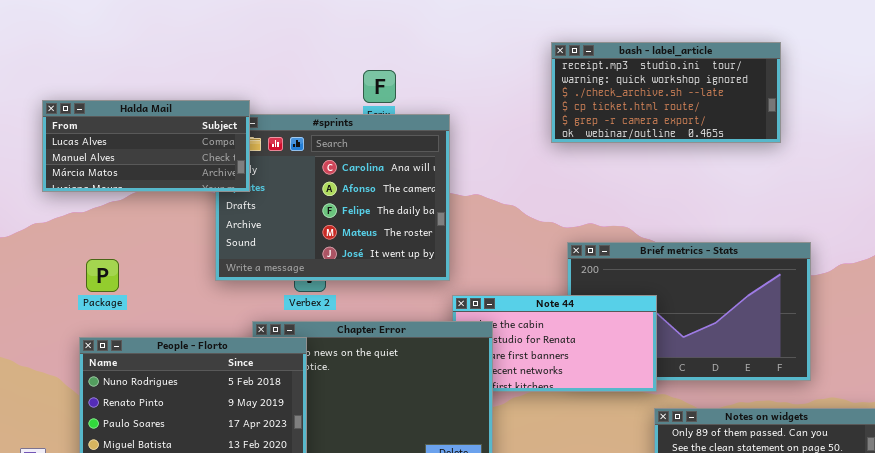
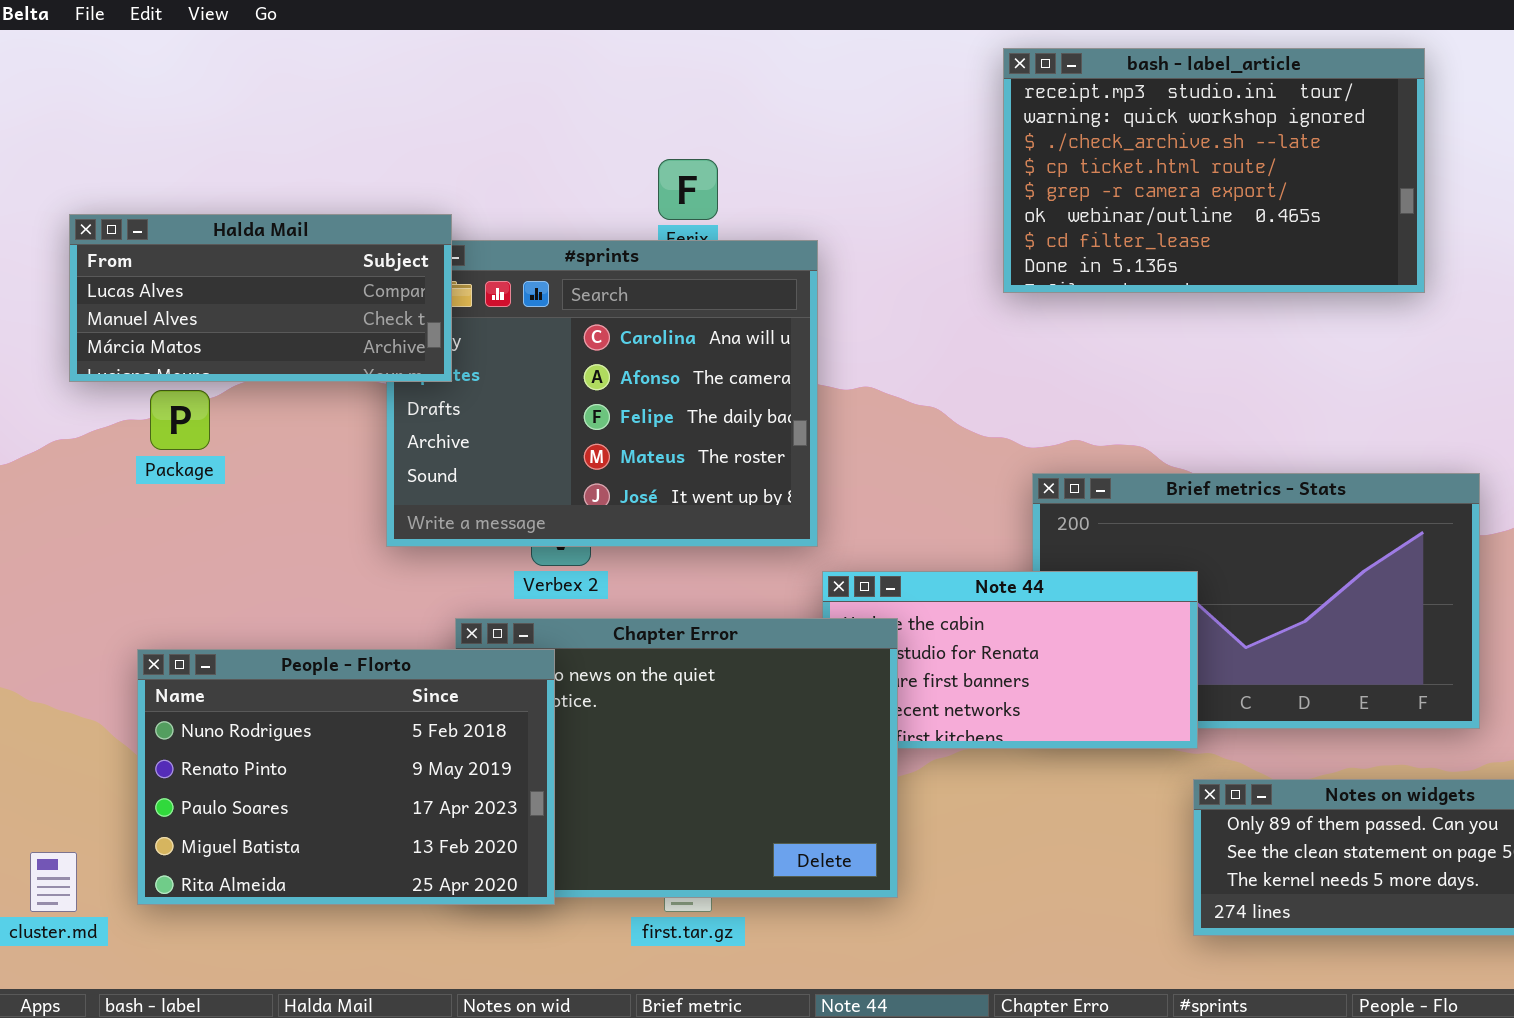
bash - label_article: [551,42,781,143] -> [1003,48,1425,293], resized
Package: [86,259,119,292] -> [150,390,210,450], moved

